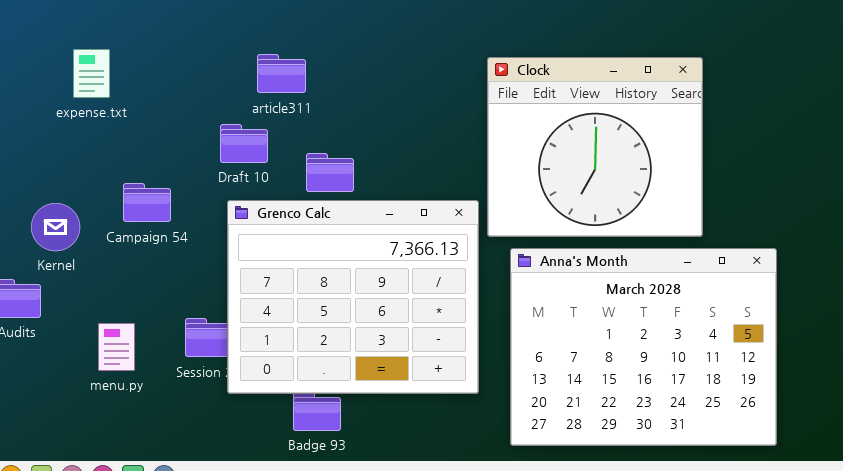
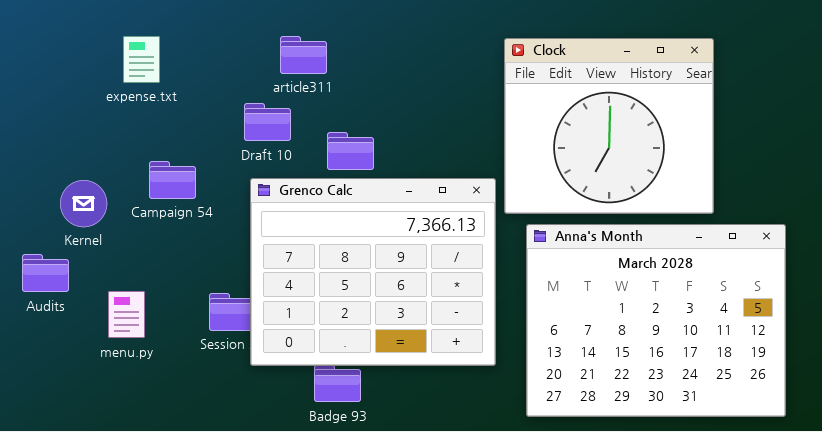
expense.txt: [73,49,110,98] -> [123,36,160,83], moved
menu.py: [98,323,135,371] -> [108,291,145,338], moved

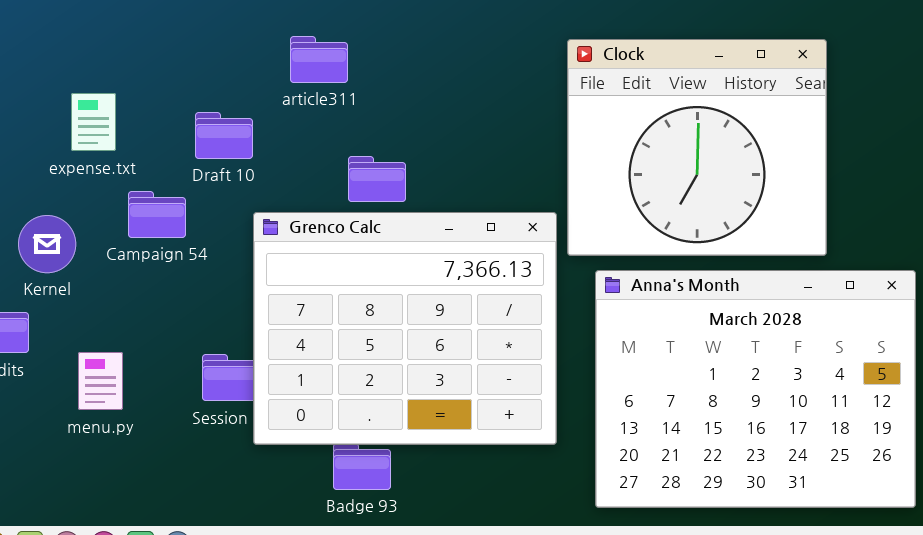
expense.txt: [123,36,160,83] -> [71,93,116,151], moved
Draft 10: [244,103,291,141] -> [195,112,253,159], moved

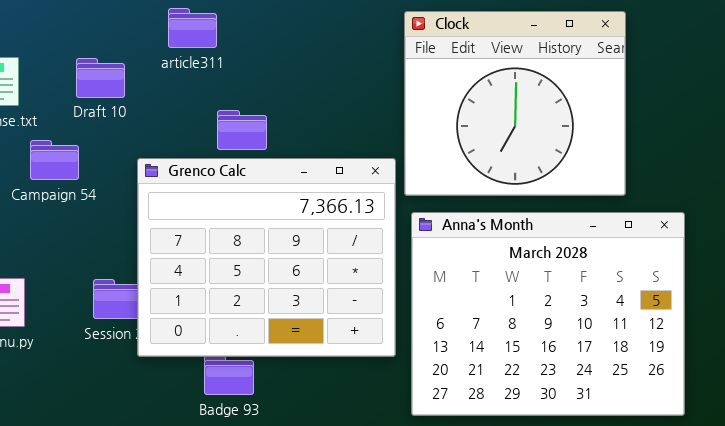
Draft 10: [195,112,253,159] -> [76,58,125,98], moved
Anna's Month: [595,270,916,508] -> [411,212,685,416], moved

